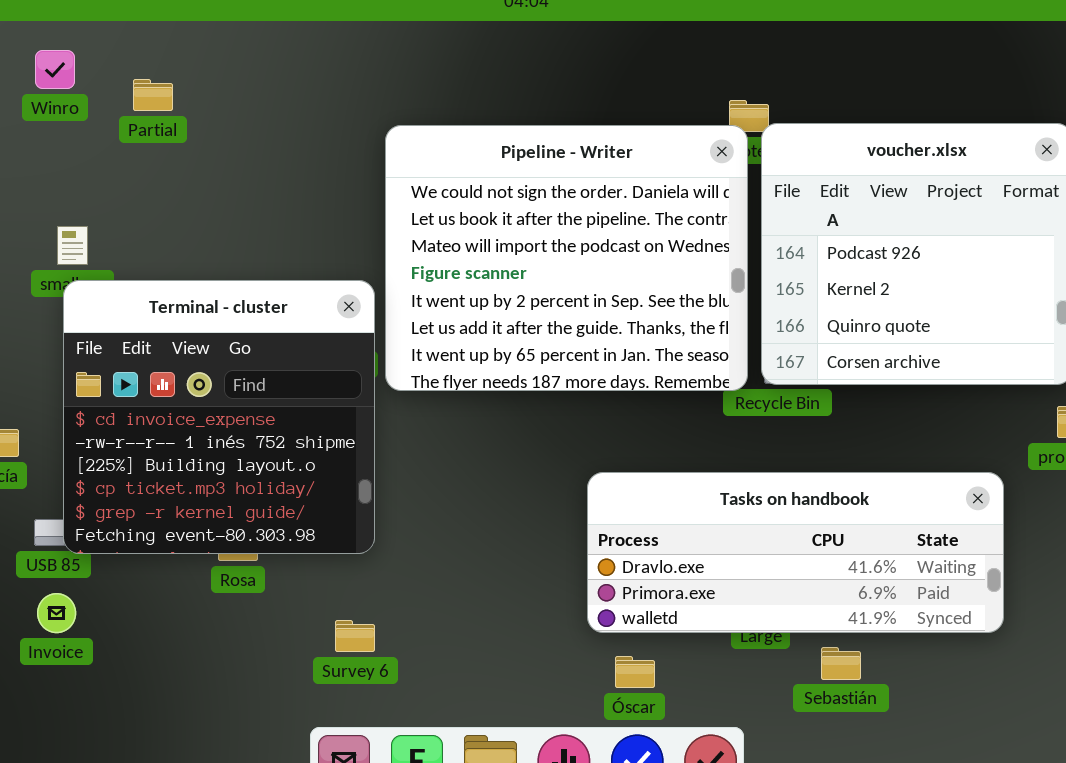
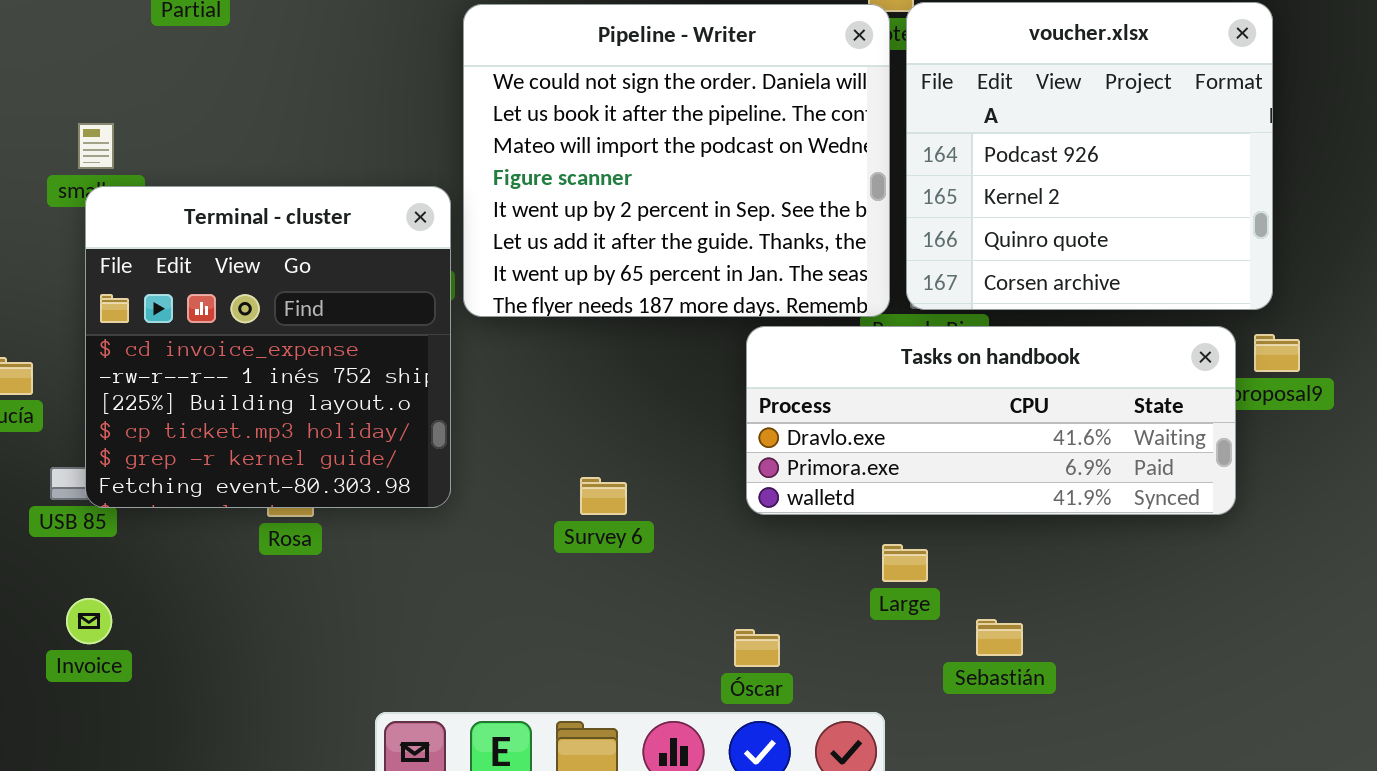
Tasks on handbook: [587,472,1004,633] -> [746,326,1236,515], moved
Invoice: [37,593,76,633] -> [66,598,112,644], moved
Survey 6: [335,620,375,652] -> [580,477,627,515], moved

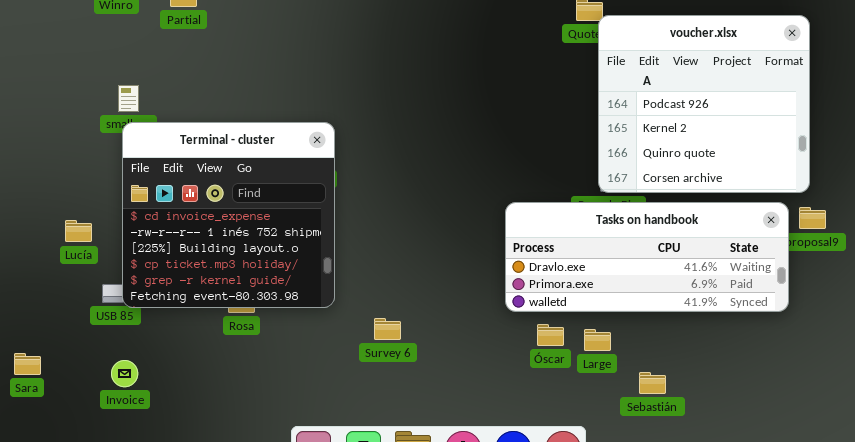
Pipeline - Writer: [463,4,890,317] -> none, closed
Survey 6: [580,477,627,515] -> [374,318,401,340], moved
Óscar: [734,629,780,667] -> [537,324,564,346], moved

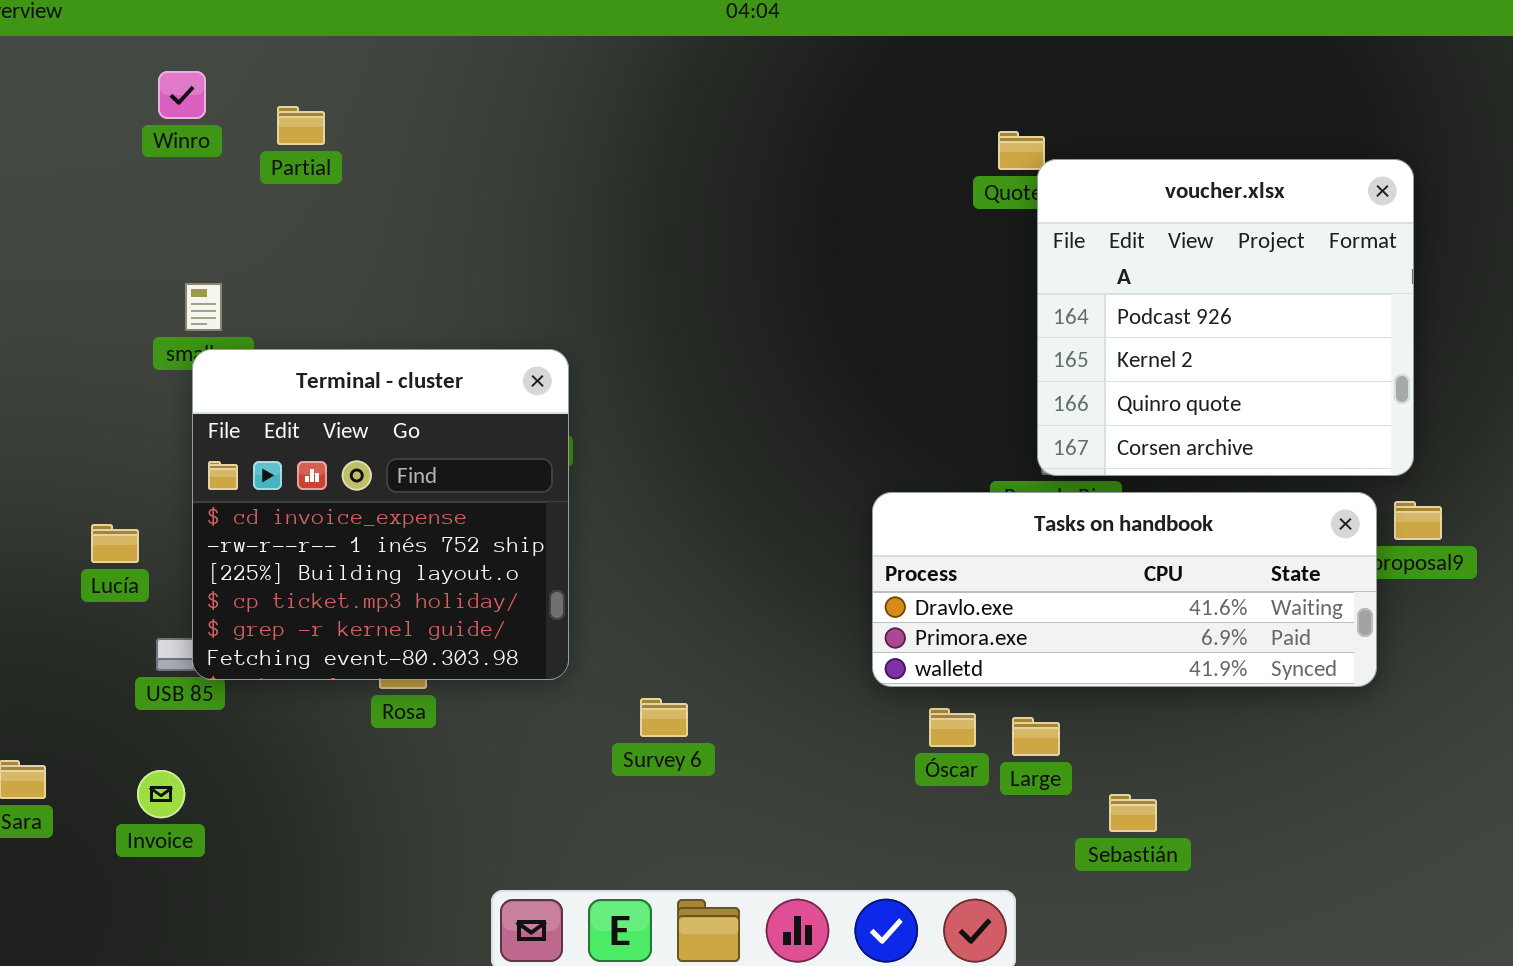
Invoice: [111,360,138,387] -> [137,770,185,818], moved

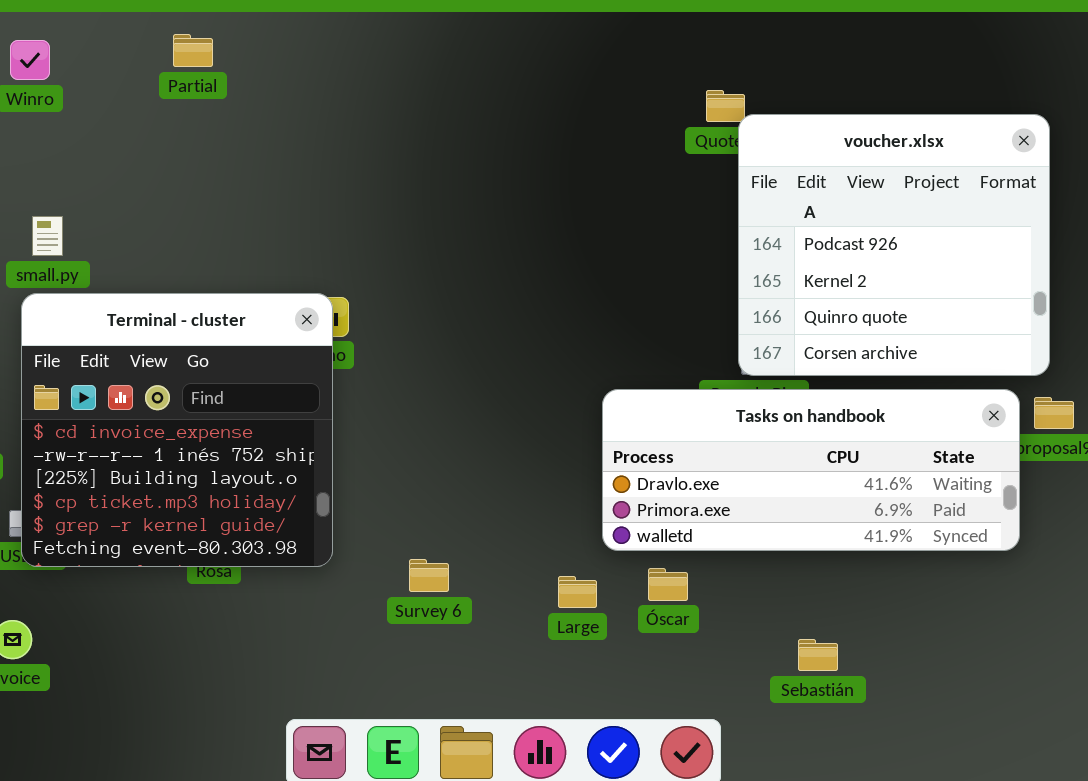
Partial: [277,106,325,145] -> [173,34,213,67], moved
Terminal - cluster: [192,349,569,680] -> [21,293,333,567], moved
Large: [1012,717,1060,756] -> [558,576,597,608], moved

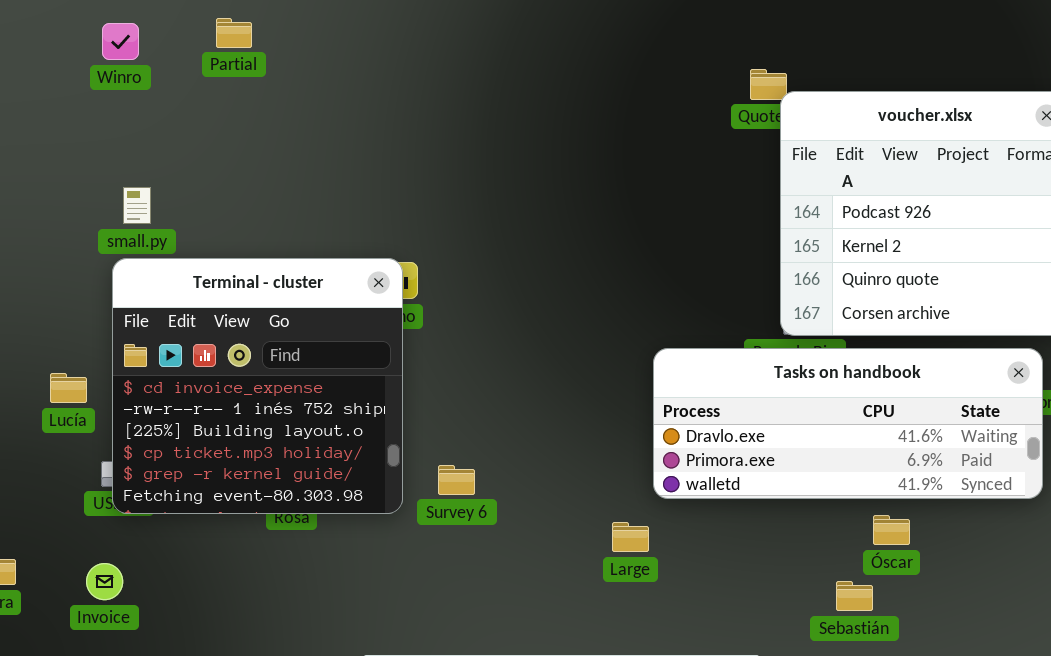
Partial: [173,34,213,67] -> [216,18,252,48], moved
Survey 6: [409,559,449,592] -> [438,465,475,495], moved
Óscar: [648,568,688,601] -> [873,515,910,545], moved

